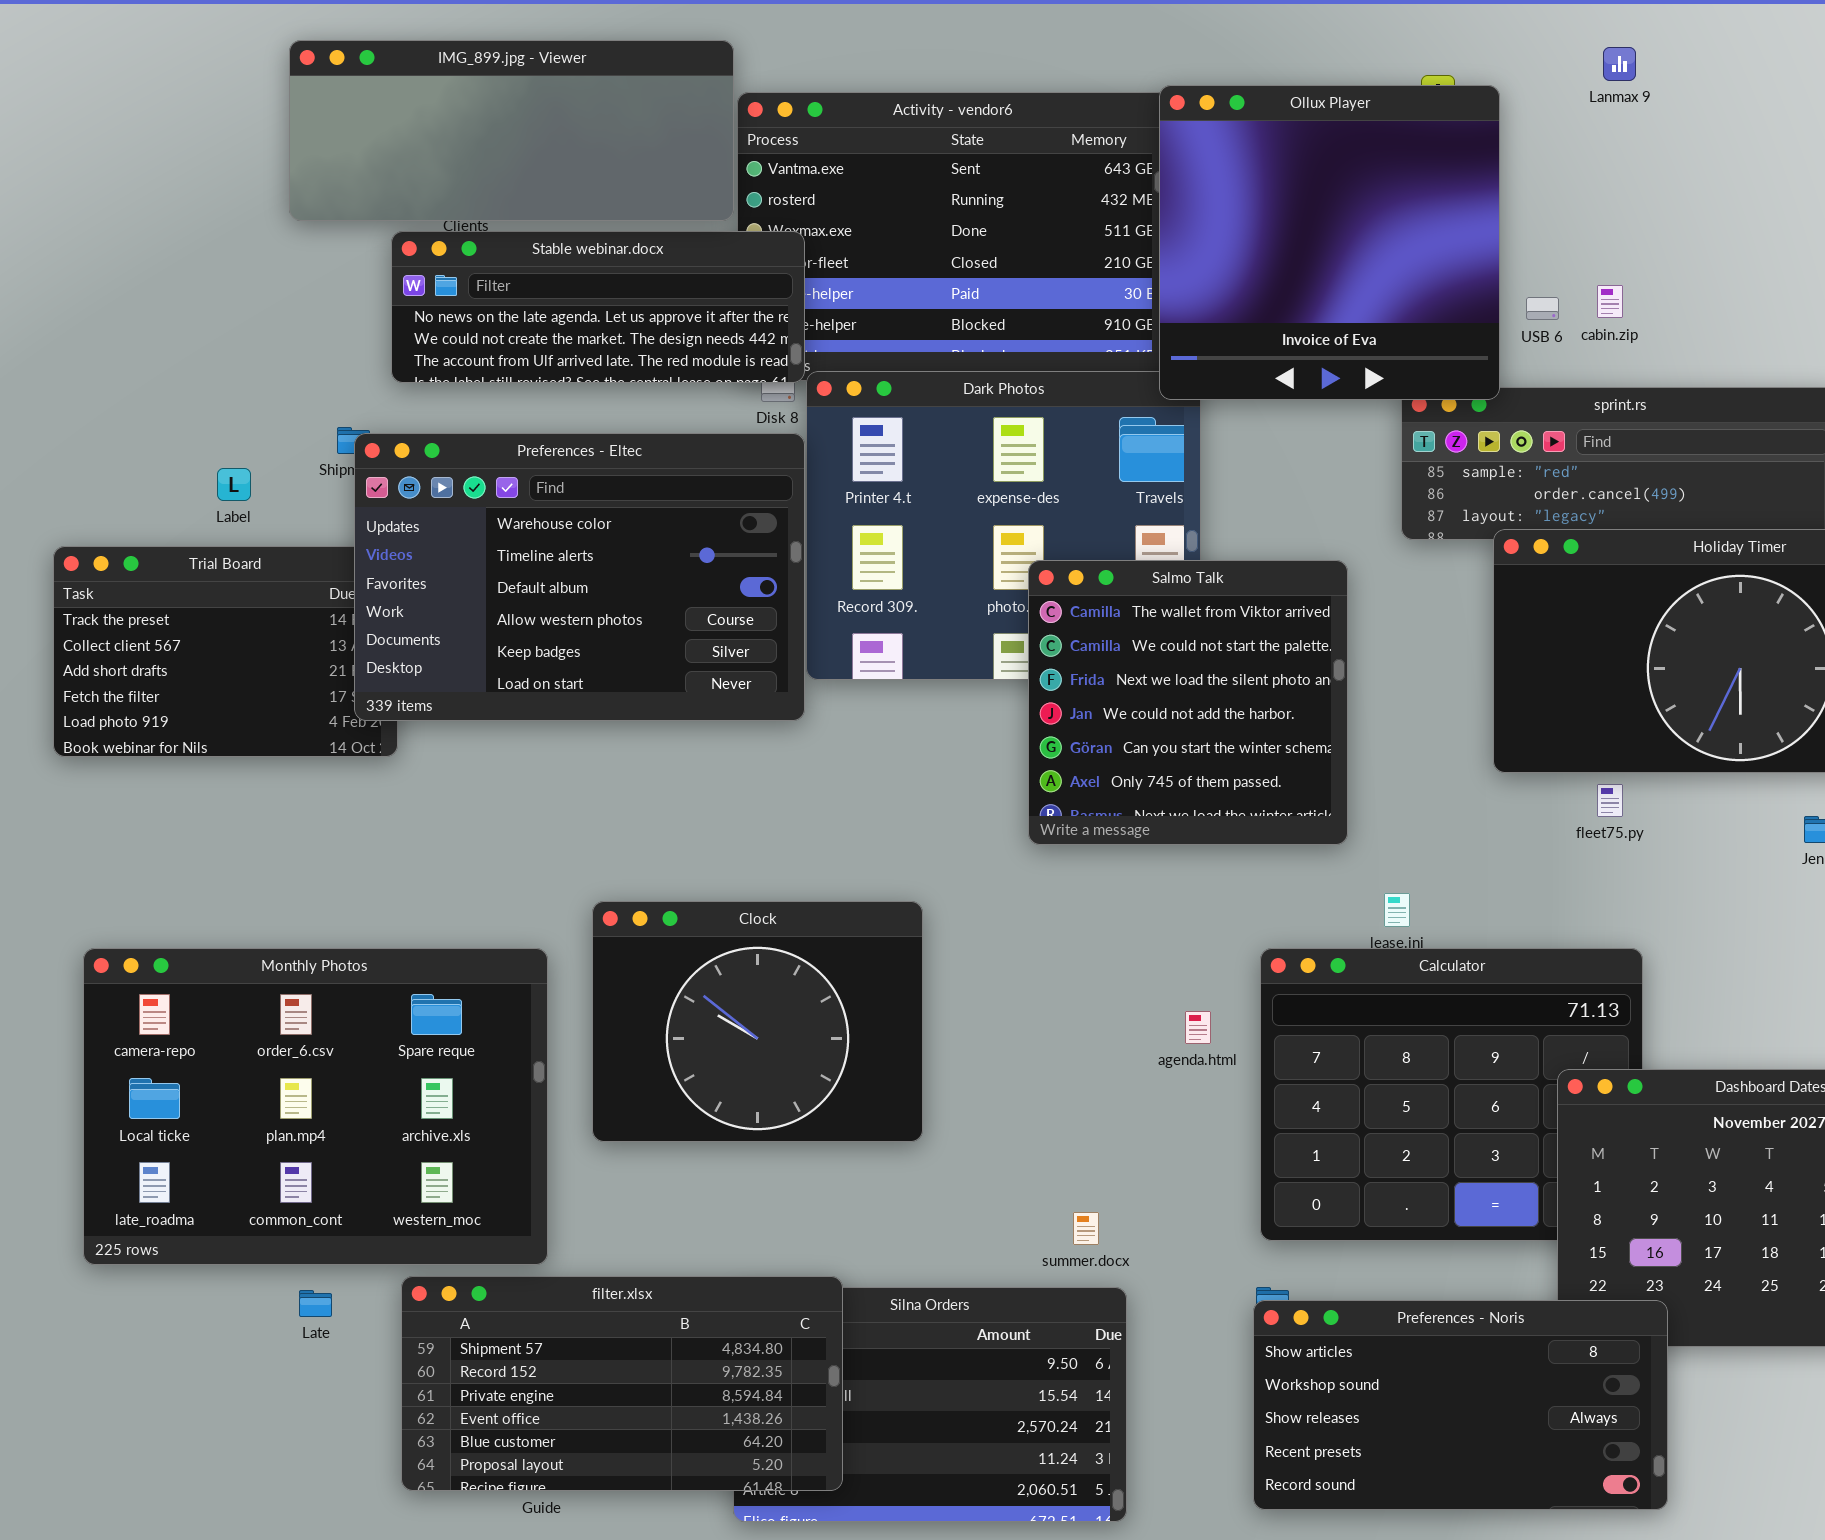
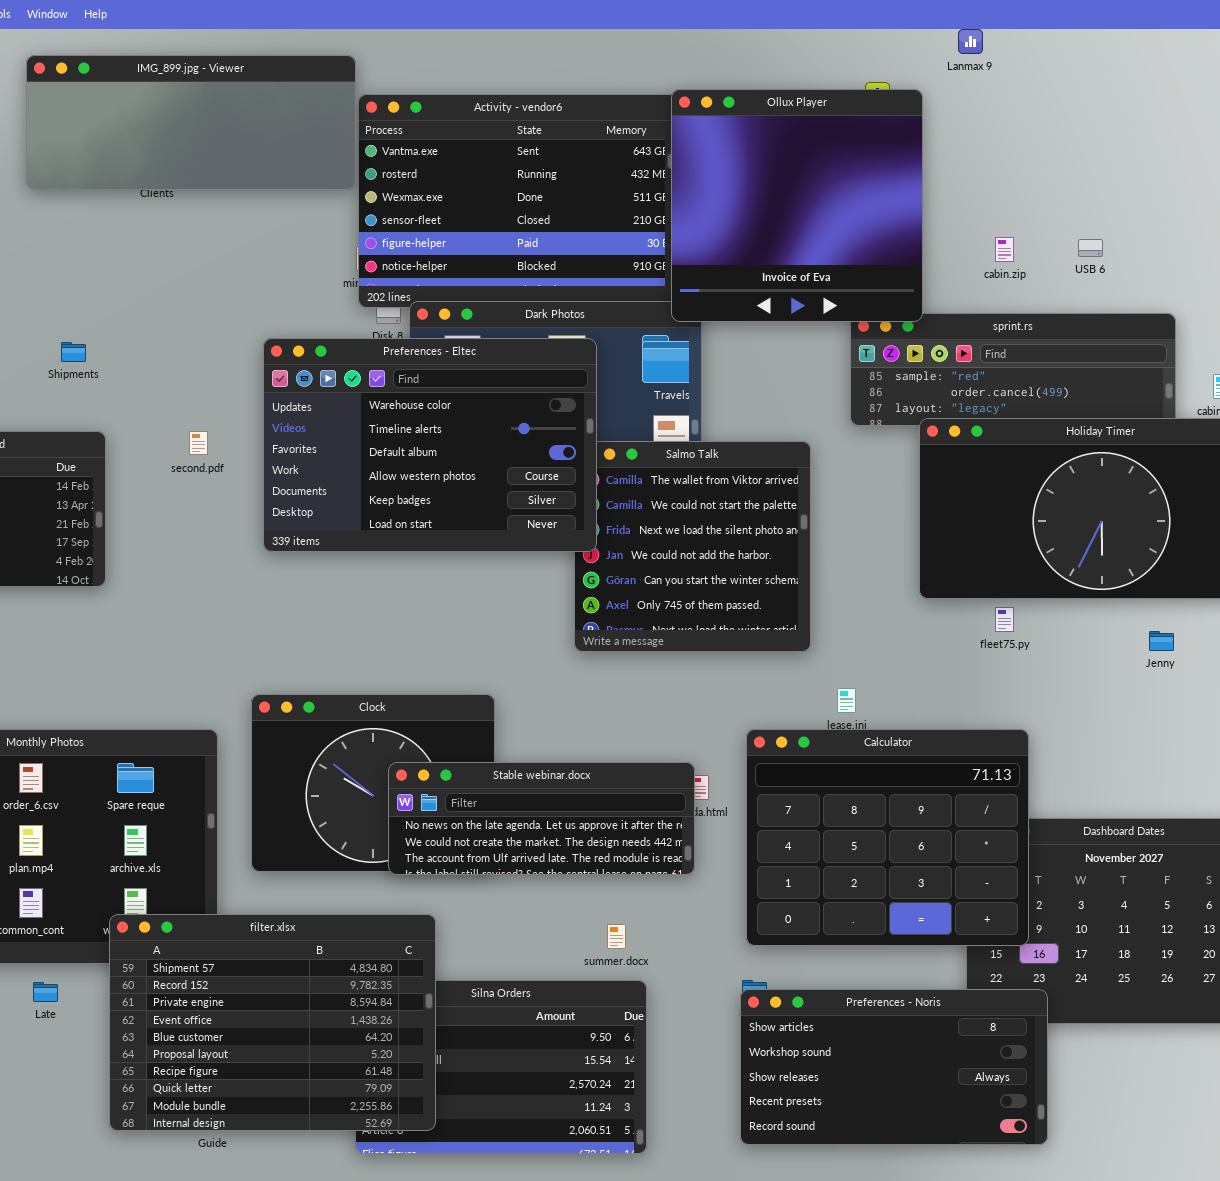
Lanmax 9: [1603,47,1636,81] -> [958,29,983,54], moved
Stable webinar.docx: [391,231,805,383] -> [388,762,695,875], moved
USB 6: [1526,297,1559,320] -> [1078,239,1103,257], moved
Preferences - Eltec: [354,433,805,721] -> [263,338,597,552], moved
Calculator: [1260,948,1643,1241] -> [746,729,1029,946], raised
filter.xlsx: [401,1276,843,1491] -> [109,914,436,1131], resized

